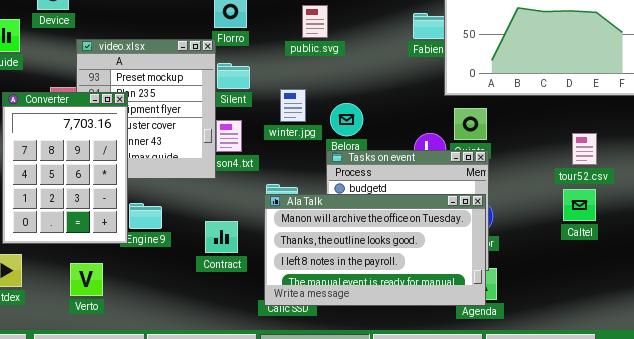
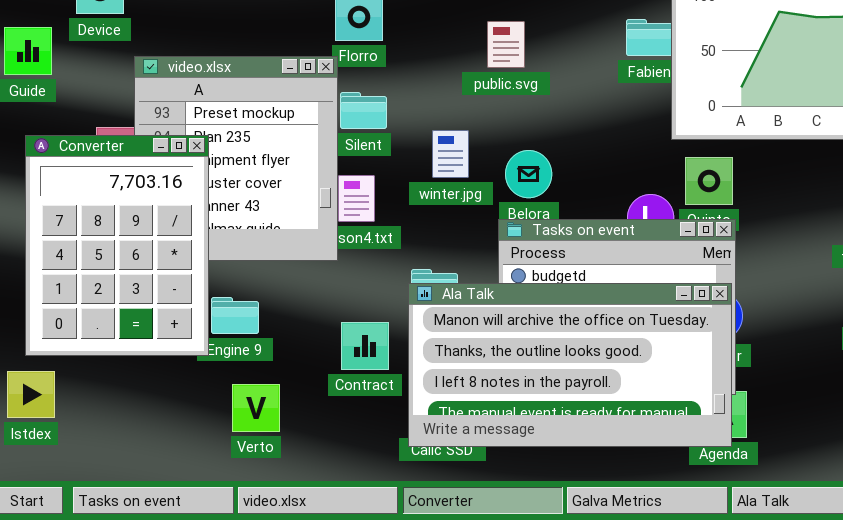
public.svg: [302,5,328,38] -> [487,21,525,68], moved
Contract: [205,221,238,253] -> [341,322,389,370], moved
Verto: [70,263,103,296] -> [232,384,280,432], moved

